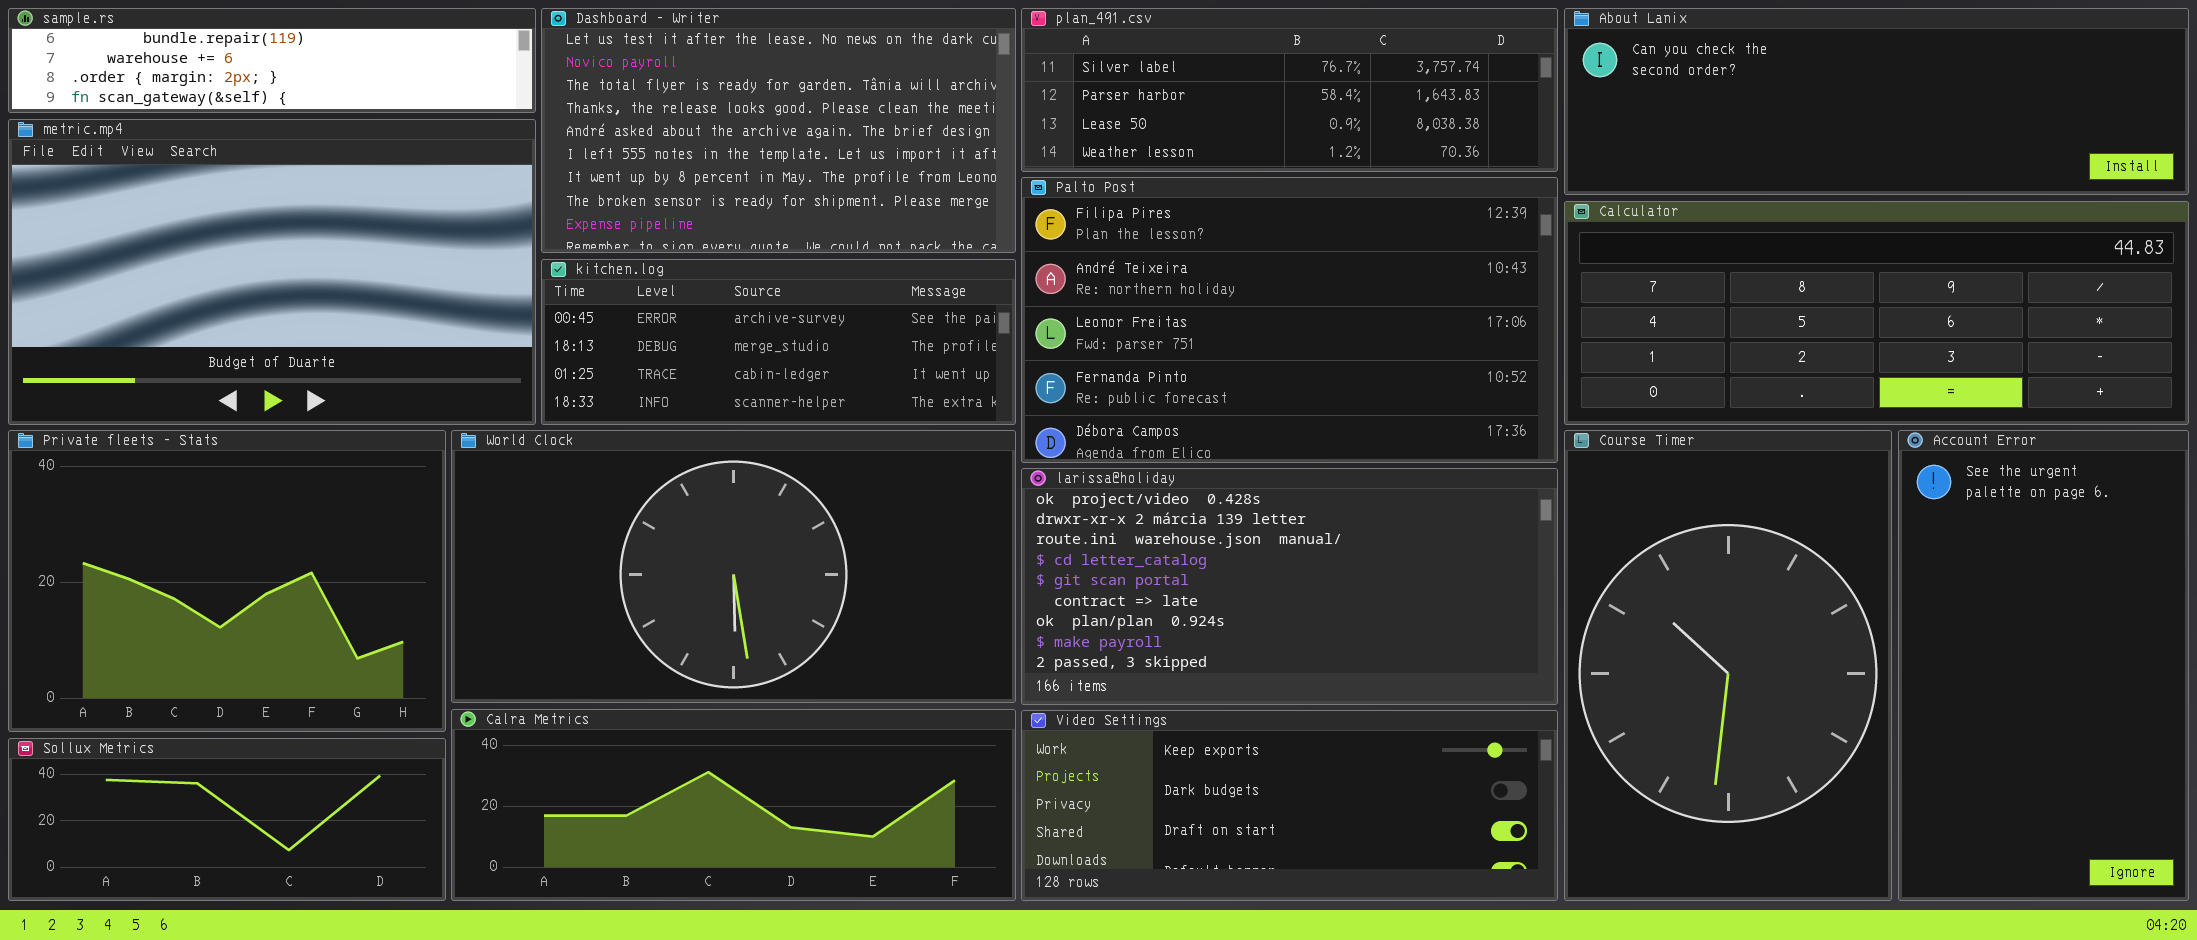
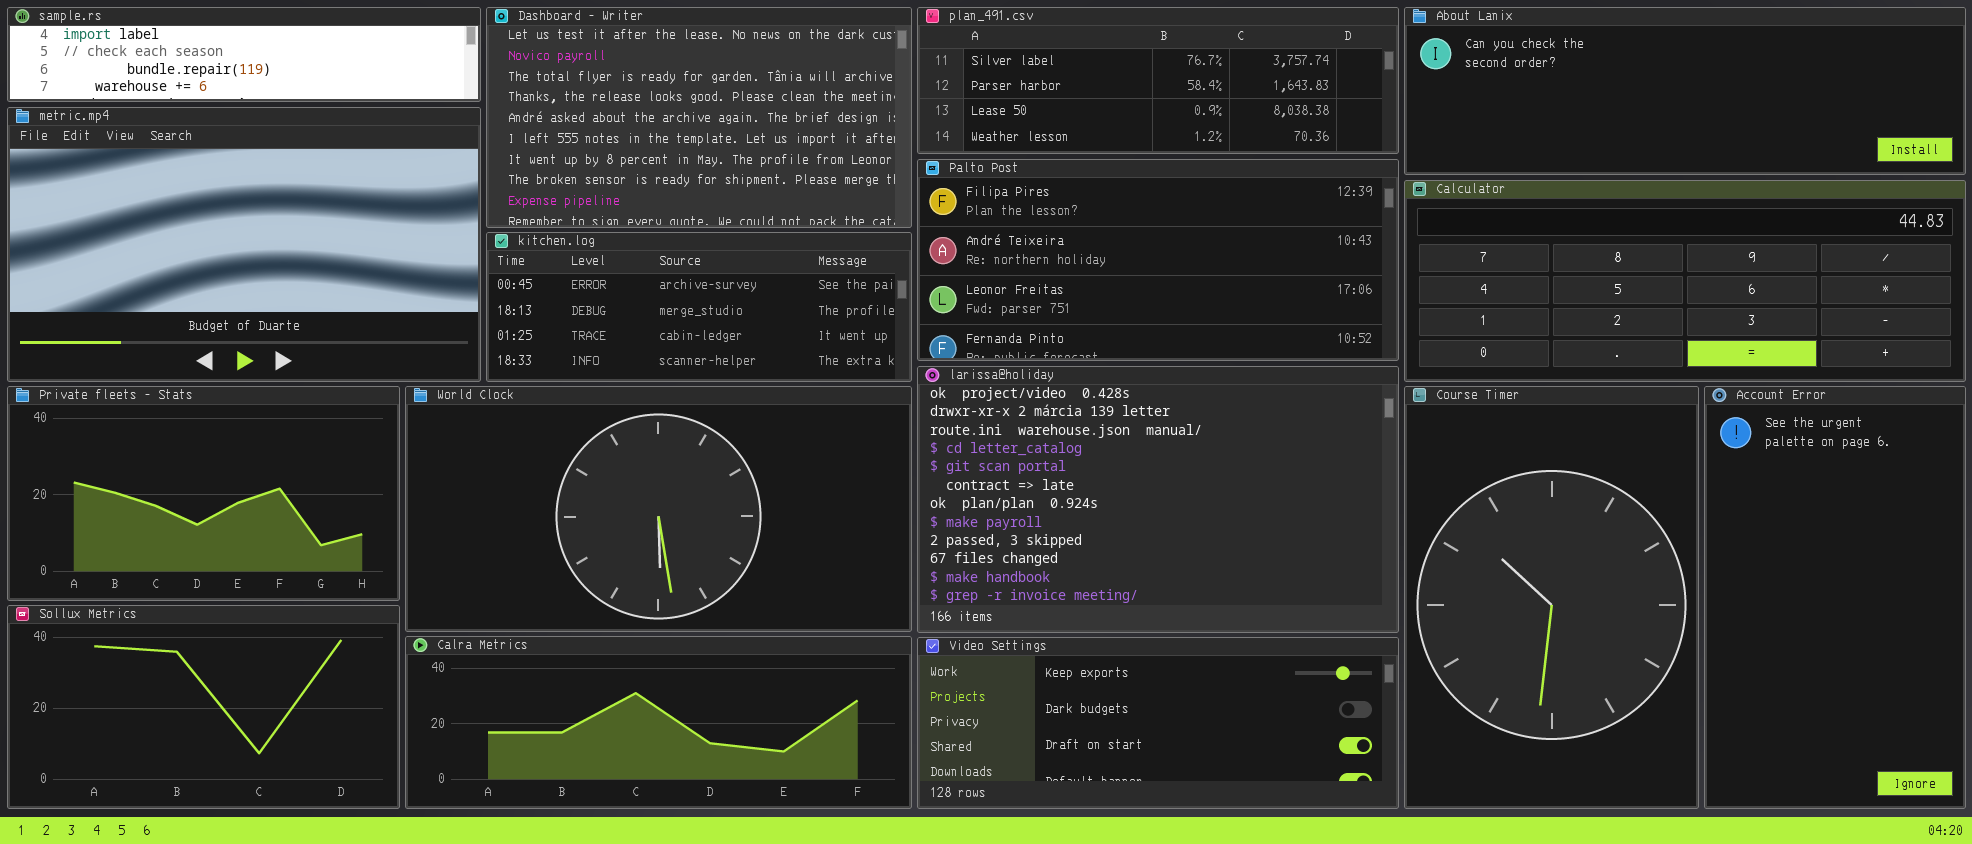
sample.rs: [8,8,536,113] -> [7,7,481,102], scrolled up 2 rows
Palto Post: [1021,177,1558,463] -> [917,159,1399,361], resized
Private fleets - Stats: [8,430,446,732] -> [7,386,400,601], resized
larissa@holiday: [1021,468,1558,705] -> [917,366,1399,633], resized
Sollux Metrics: [8,738,446,901] -> [7,605,400,809], resized

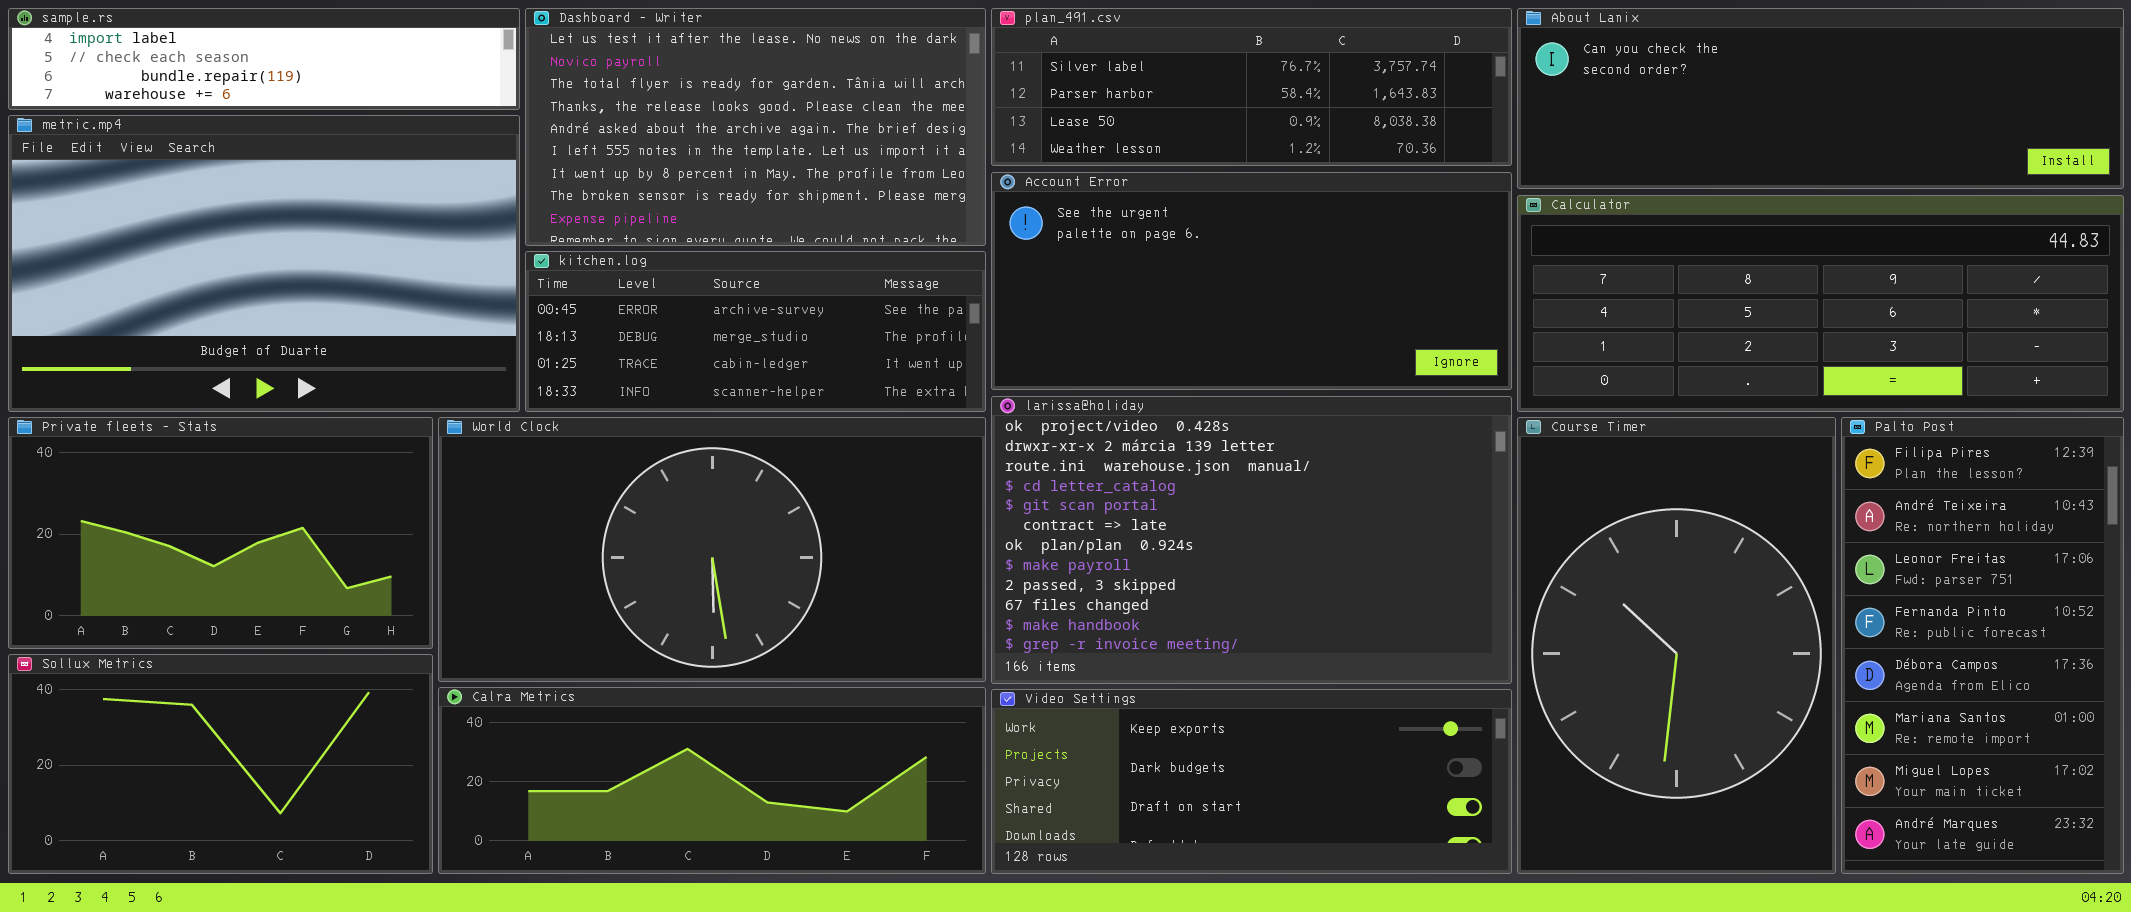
Palto Post: [917,159,1399,361] -> [1841,417,2124,874], moved, resized
Account Error: [1704,386,1966,809] -> [991,172,1512,390], moved, resized

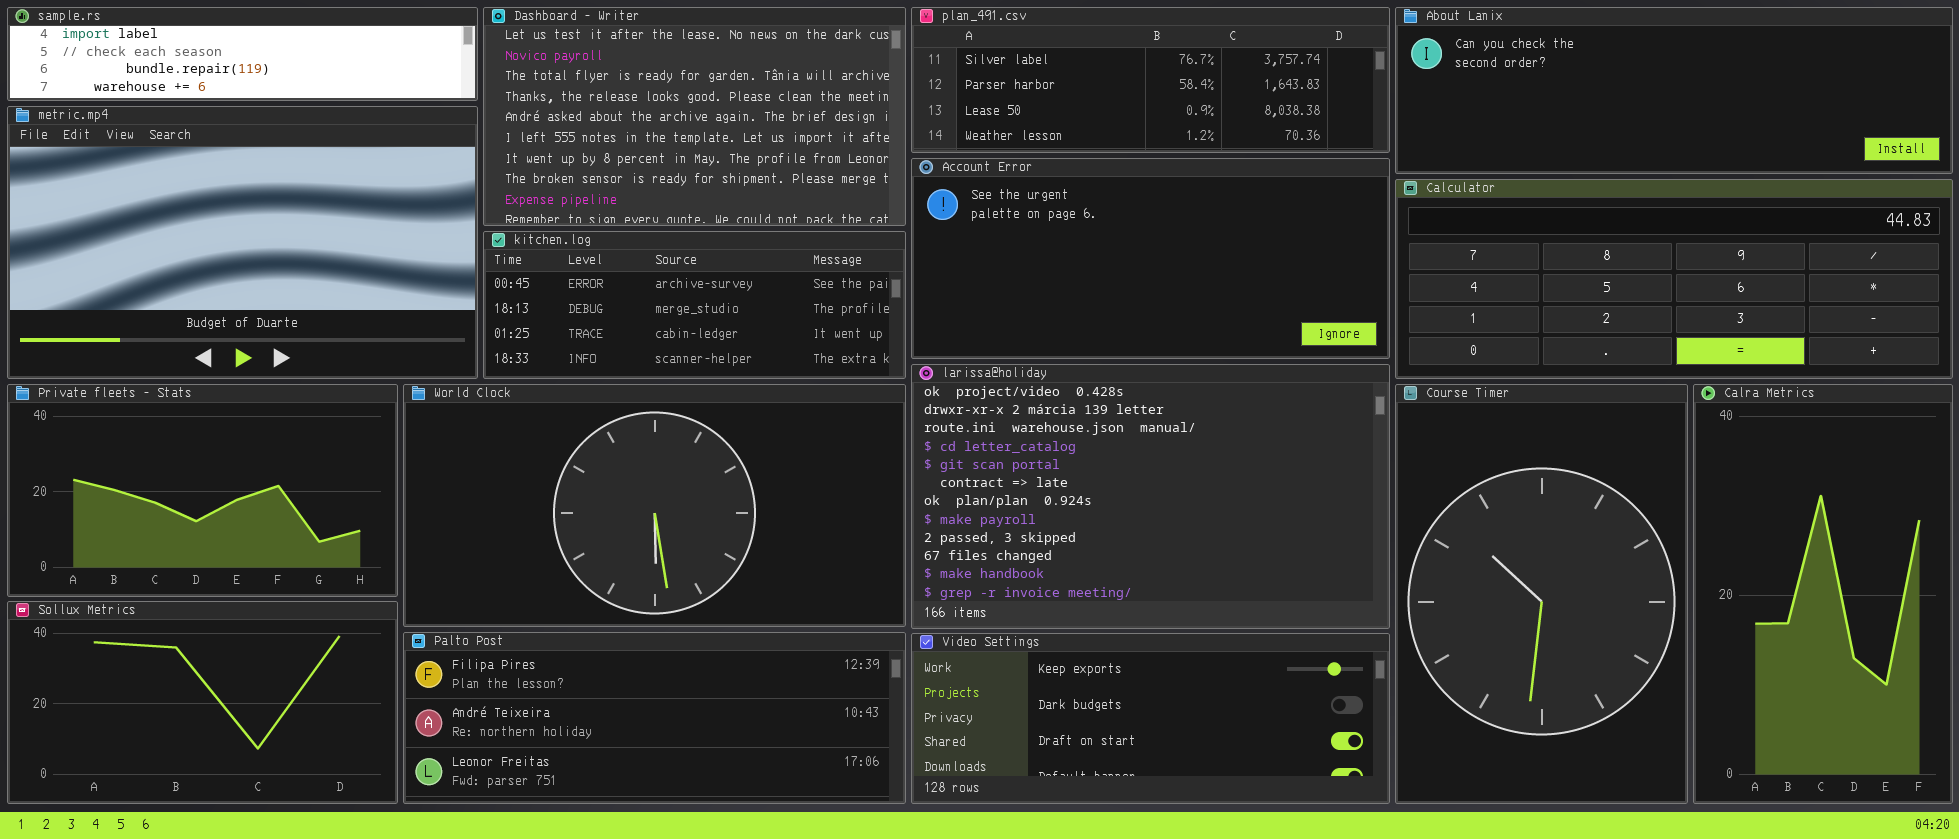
Palto Post: [1841,417,2124,874] -> [403,632,906,804], moved, resized
Calra Metrics: [438,687,986,874] -> [1693,384,1953,804], moved, resized

